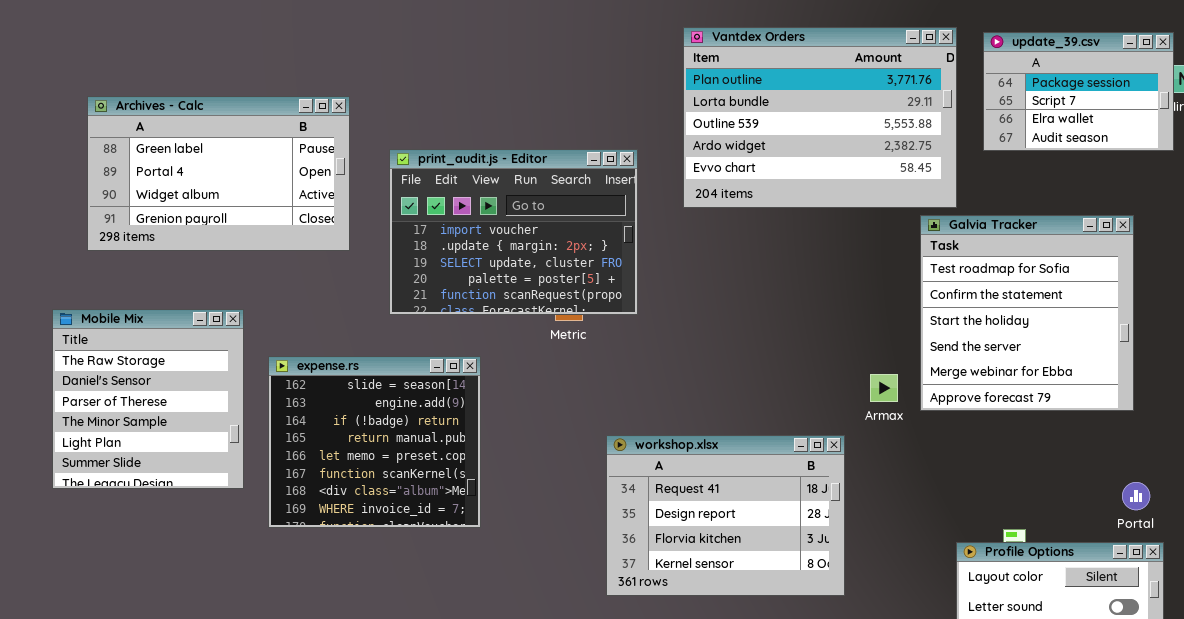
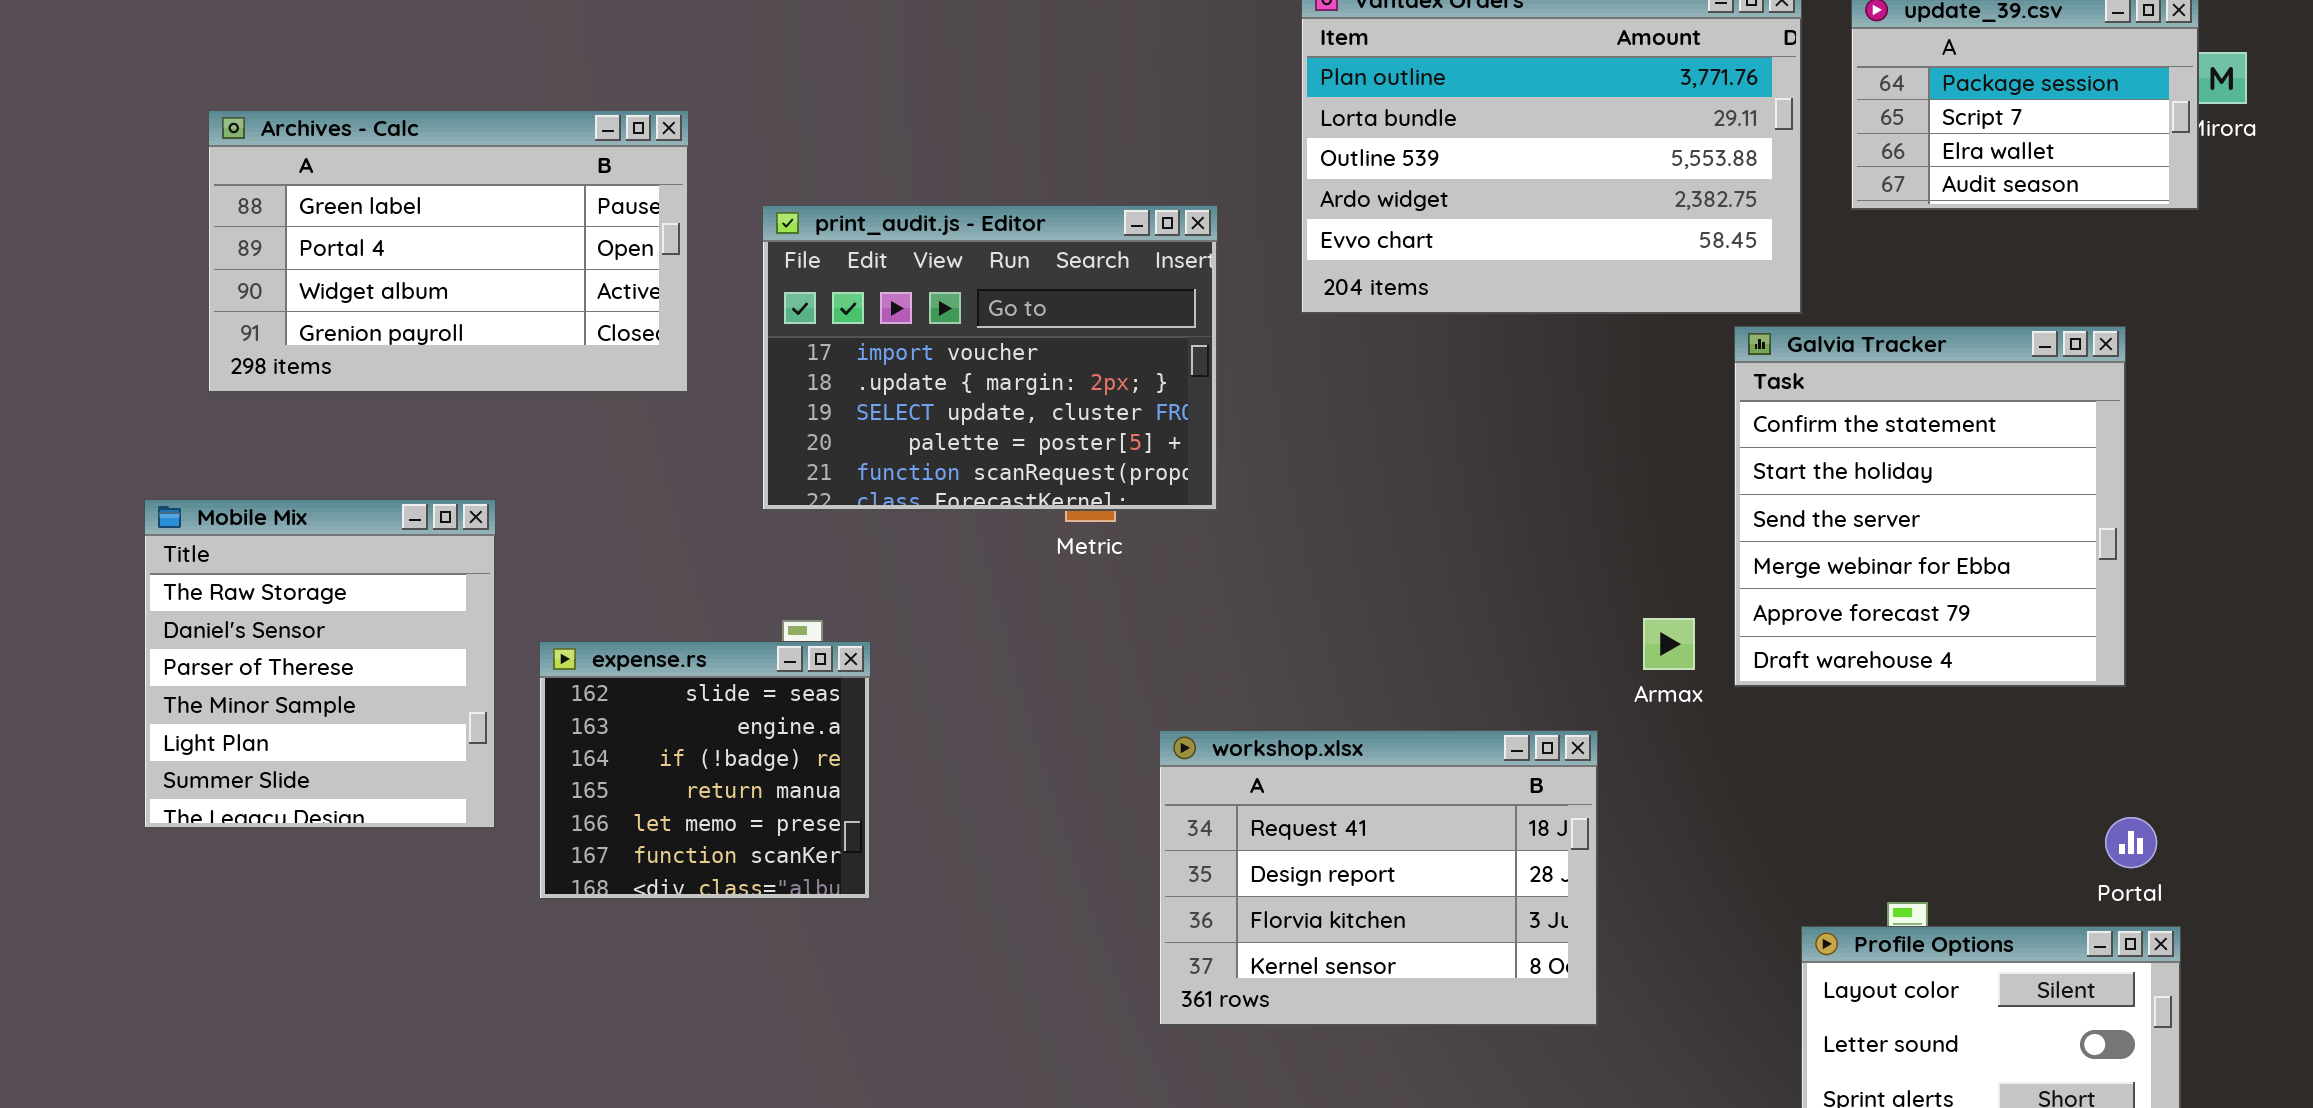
Galvia Tracker: [920,215,1134,411] -> [1734,326,2126,687], scrolled down 1 row
expense.rs: [268,356,481,528] -> [539,641,871,900], resized

